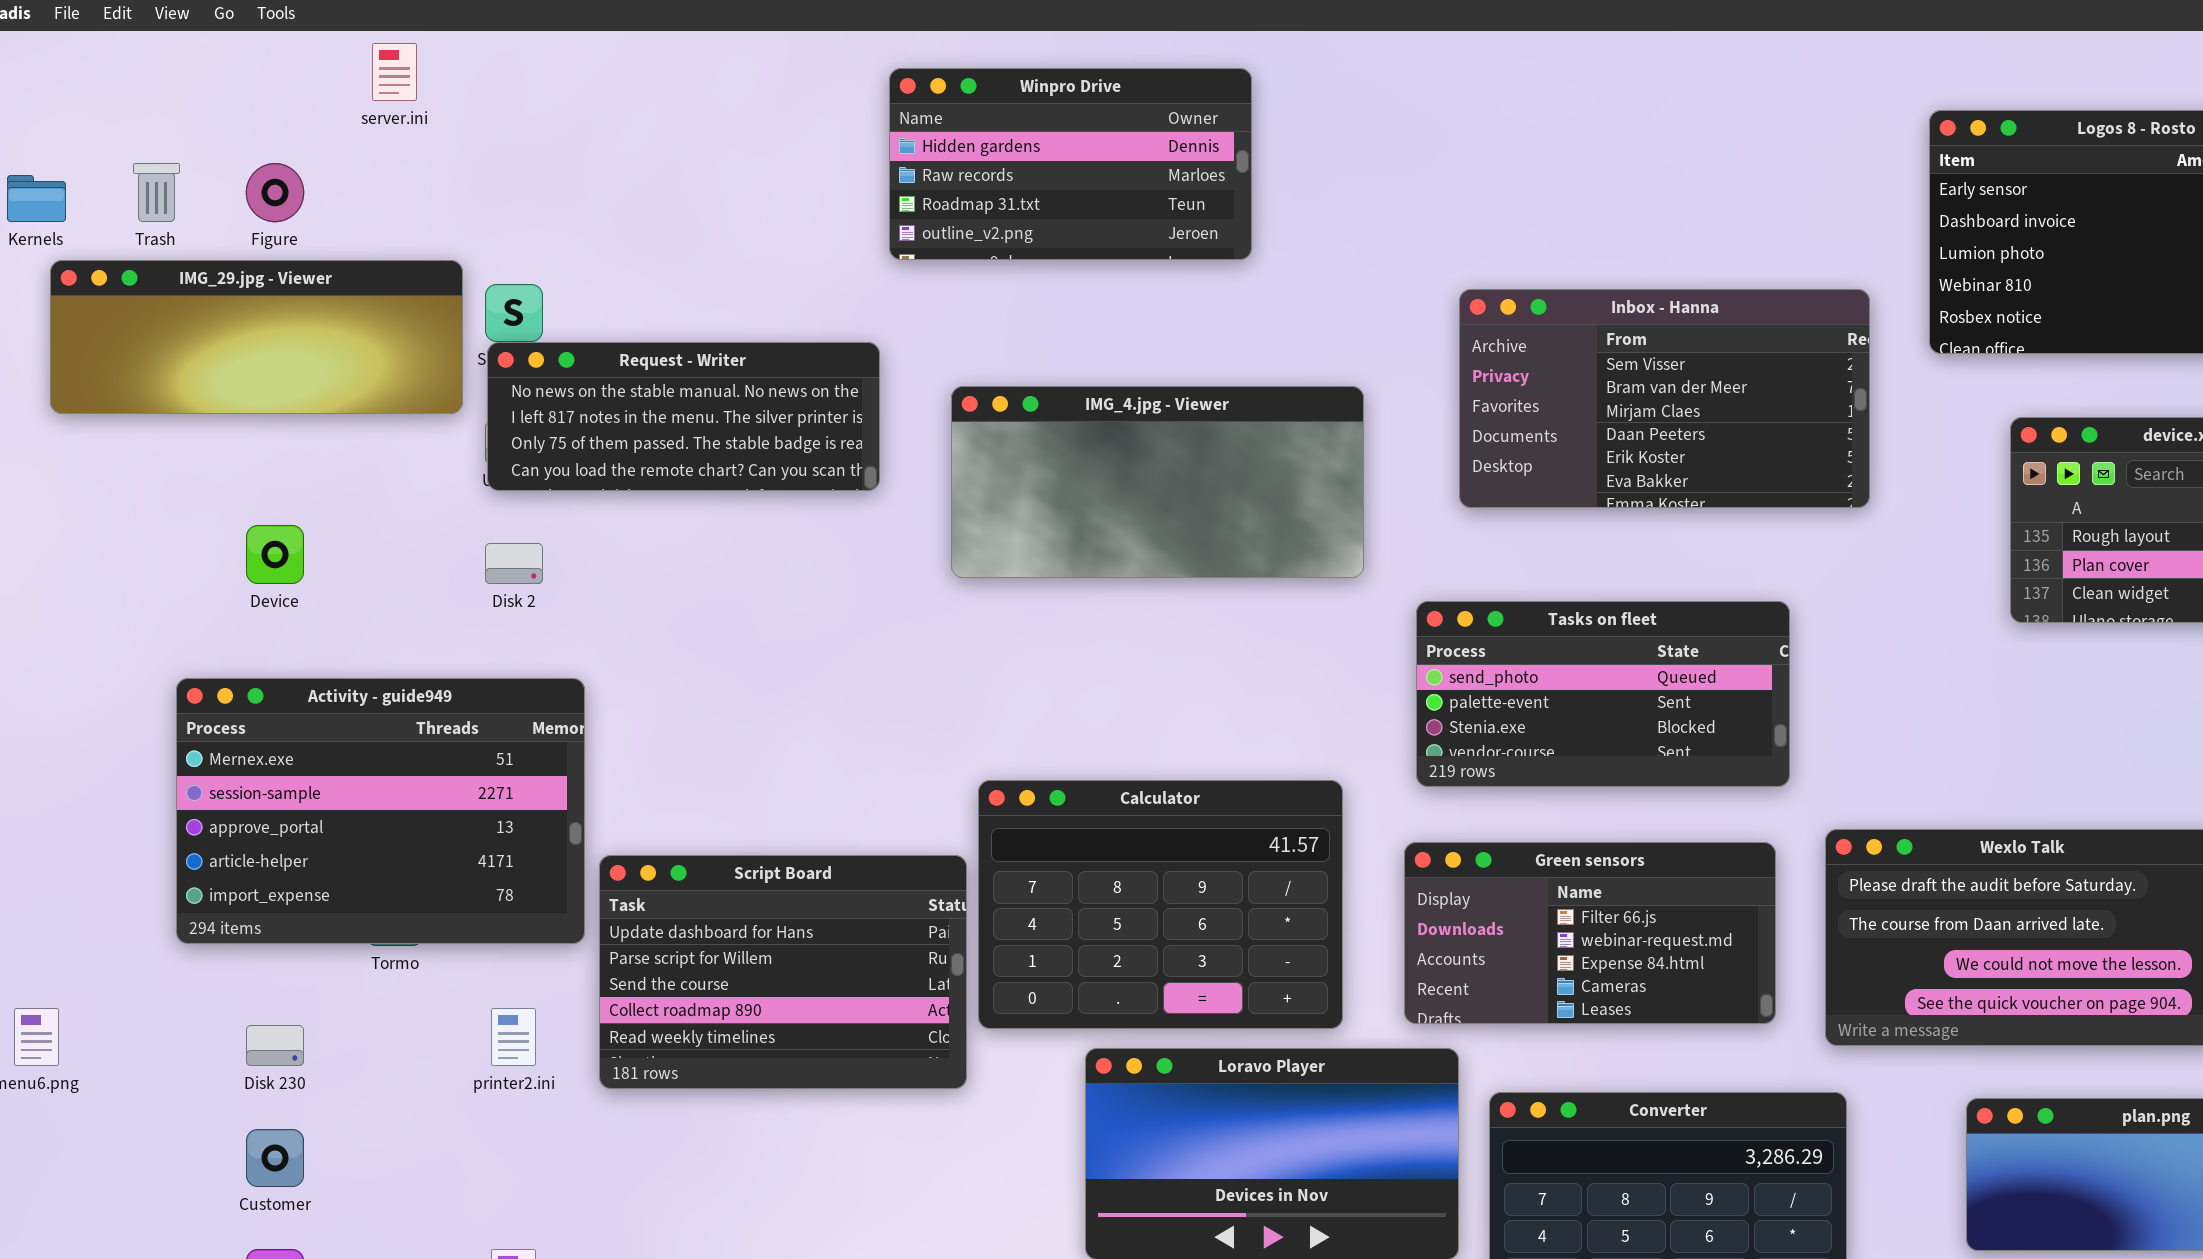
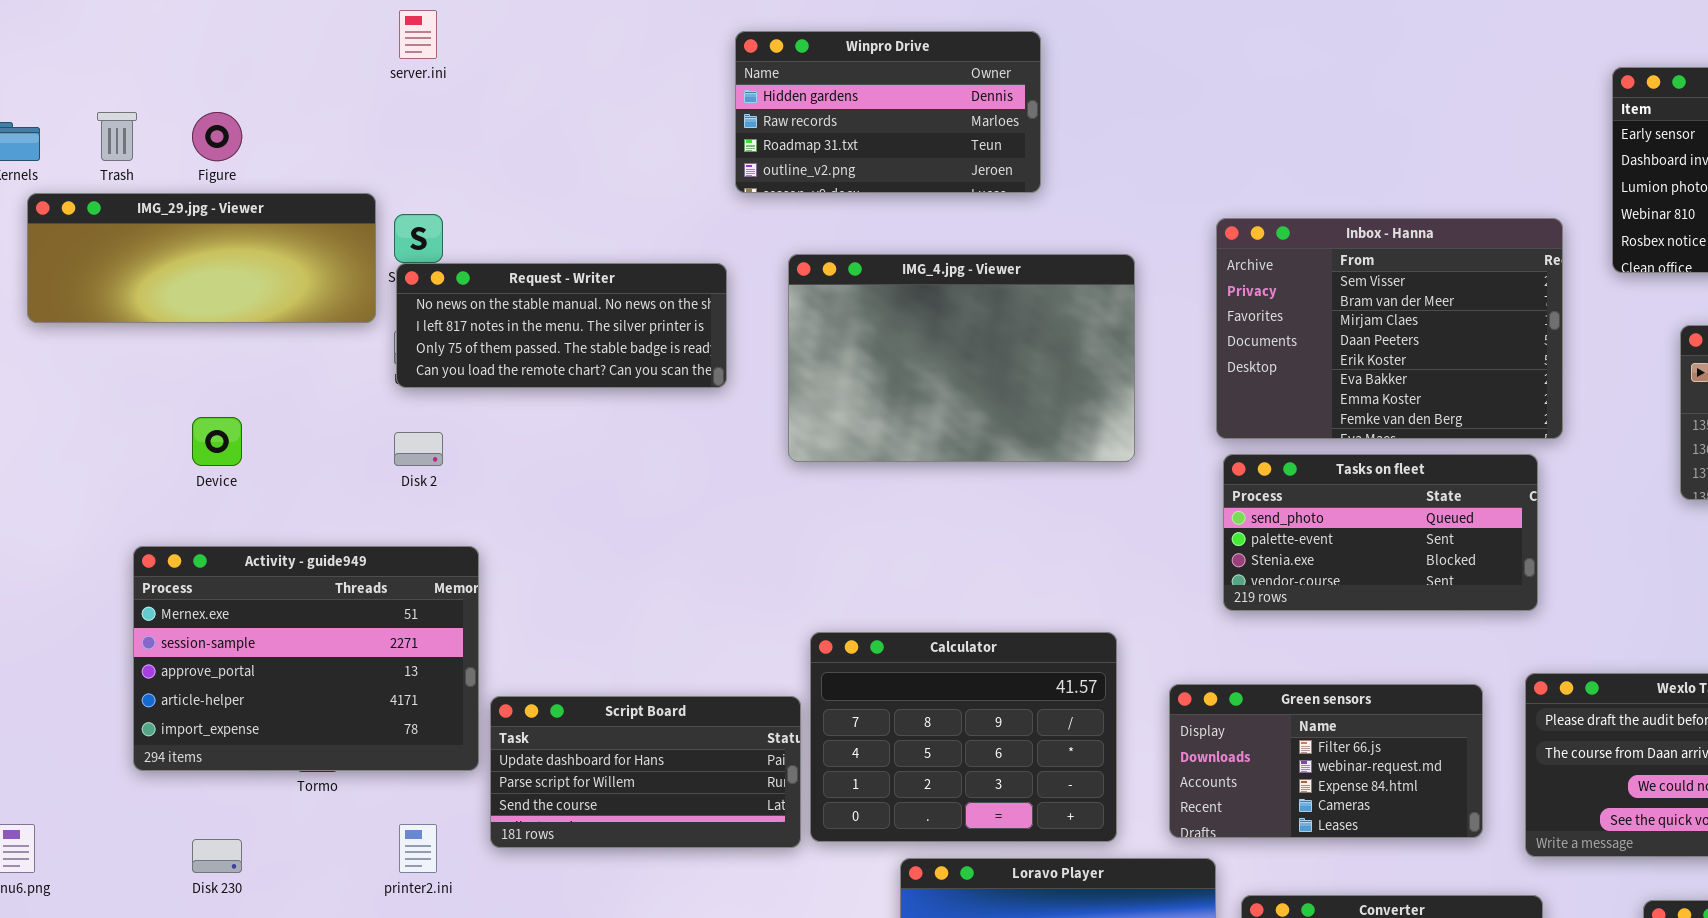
server.ini: [372,43,417,101] -> [399,10,437,59], moved
Inbox - Hanna: [1459,289,1870,508] -> [1216,218,1563,439], resized
IMG_4.jpg - Viewer: [951,386,1364,578] -> [788,254,1135,462], resized
Tasks on fleet: [1416,601,1790,787] -> [1223,454,1538,611], moved
Script Board: [599,855,967,1089] -> [490,696,801,848], resized

